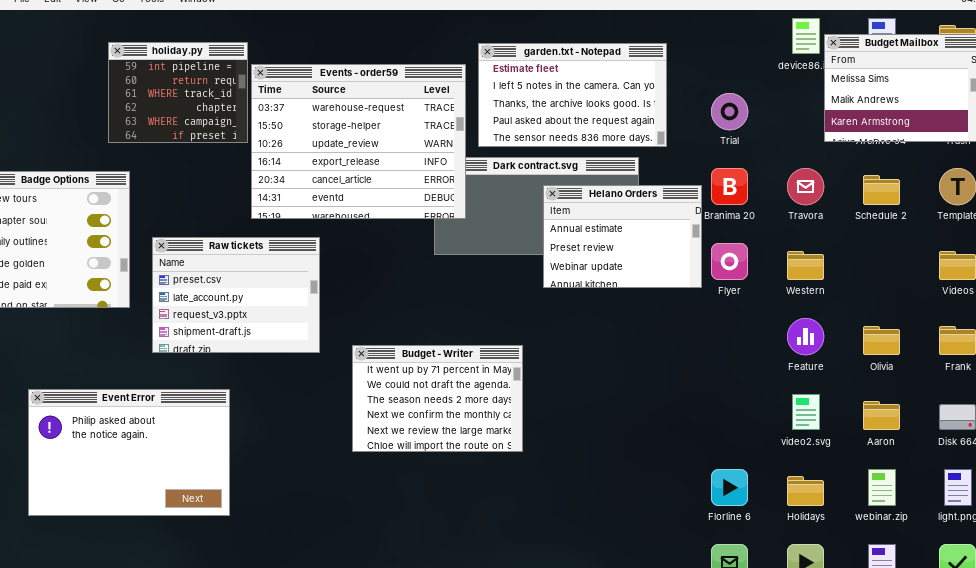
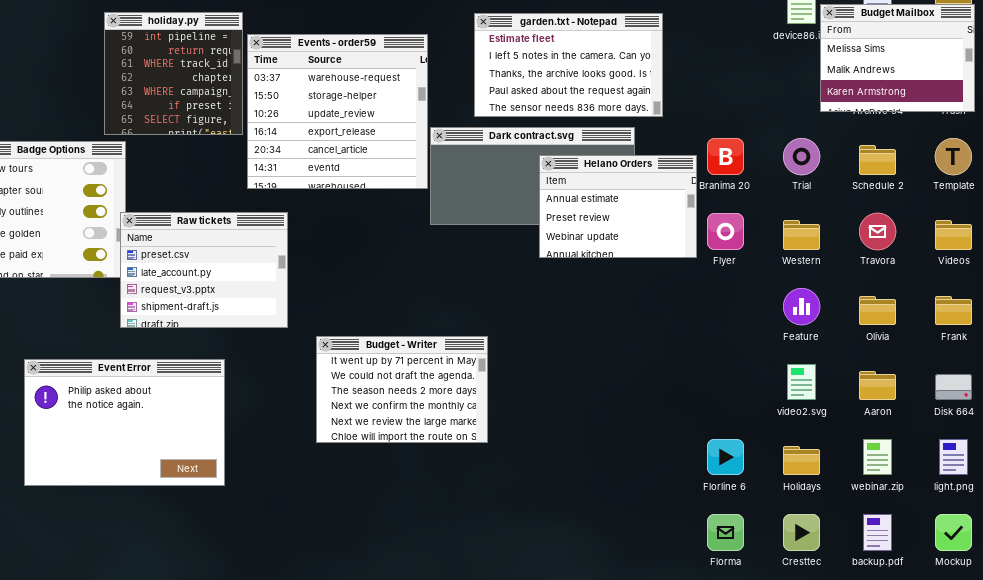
holiday.py: [108,42,248,143] -> [104,12,243,135], resized
Events - order59: [251,64,466,219] -> [247,34,428,189], resized
Trial: [711,93,748,130] -> [783,138,820,175], moved
Travora: [787,168,824,205] -> [859,213,896,250], moved
Raw tickets: [152,237,320,353] -> [120,212,288,328], moved
Budget - Writer: [352,345,523,452] -> [316,336,488,443], moved

